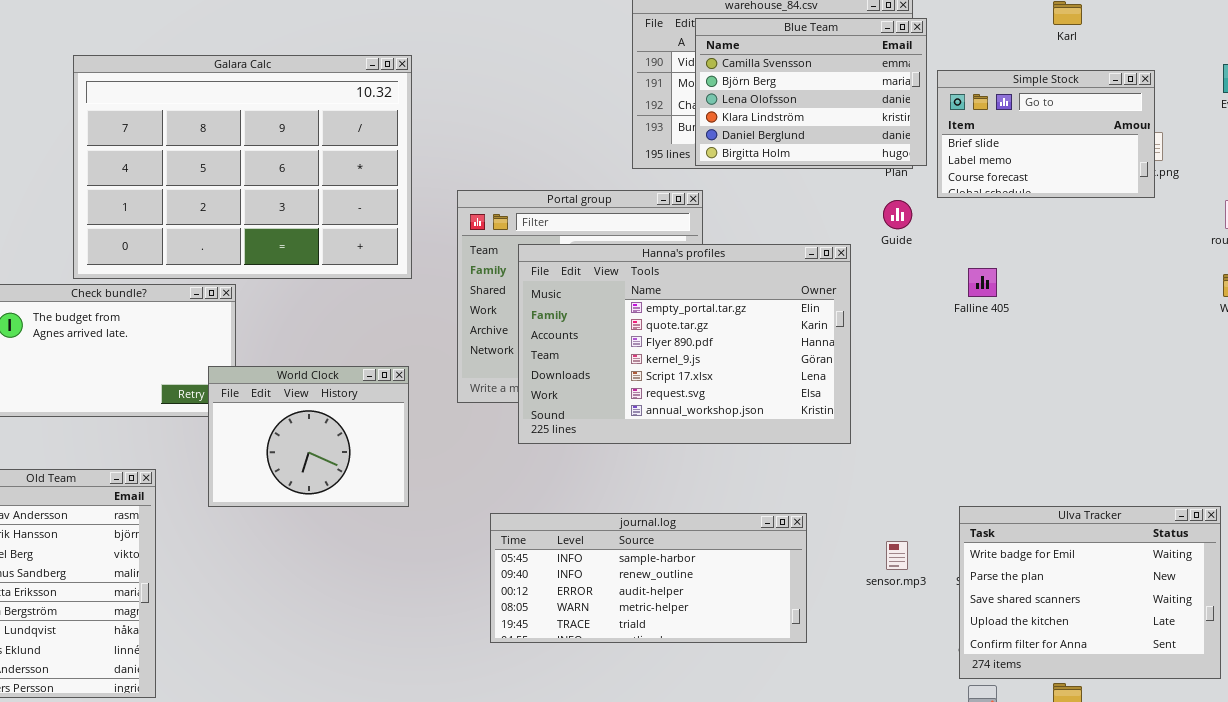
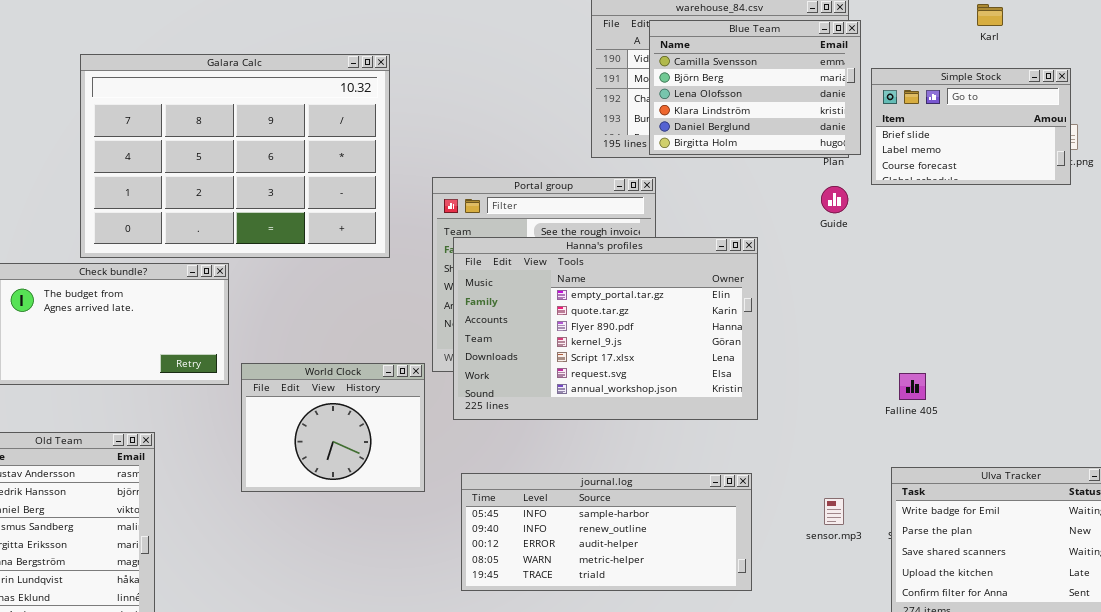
Hanna's profiles: [518,244,851,444] -> [453,237,758,420], moved
Falline 405: [968,268,997,297] -> [899,373,926,400], moved
World Clock: [208,366,409,507] -> [241,363,425,492], moved

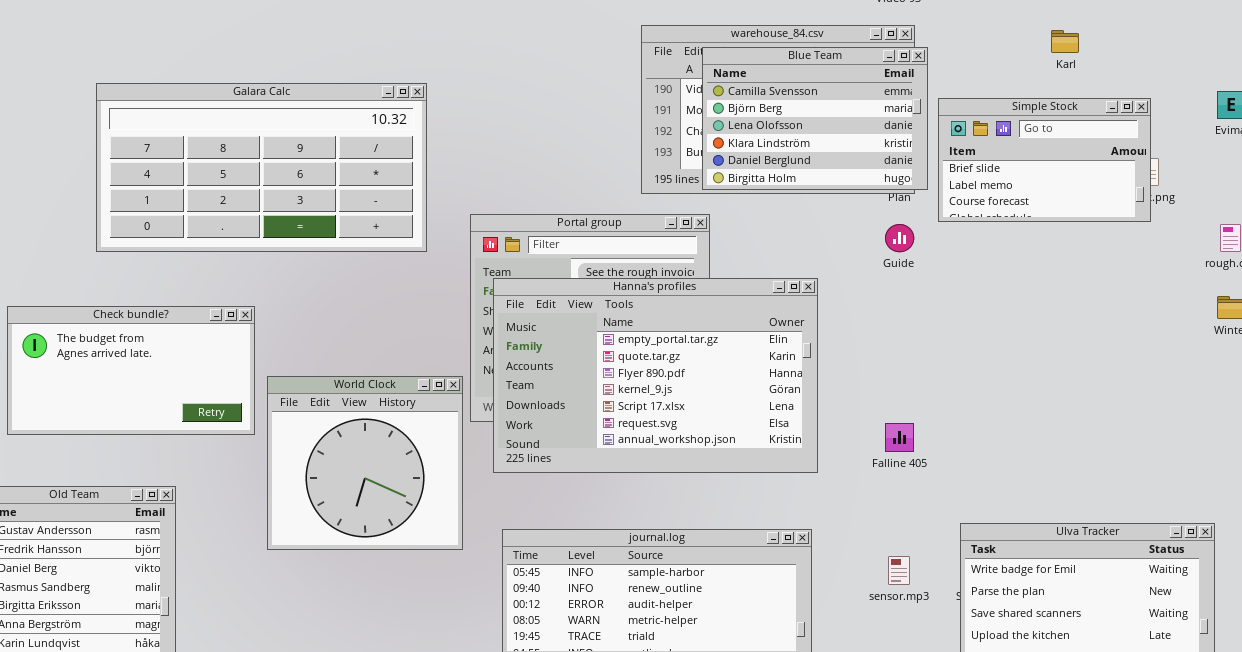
Galara Calc: [80,54,390,258] -> [96,83,427,252], resized
World Clock: [241,363,425,492] -> [267,376,463,550], resized
Falline 405: [899,373,926,400] -> [885,423,914,452], moved

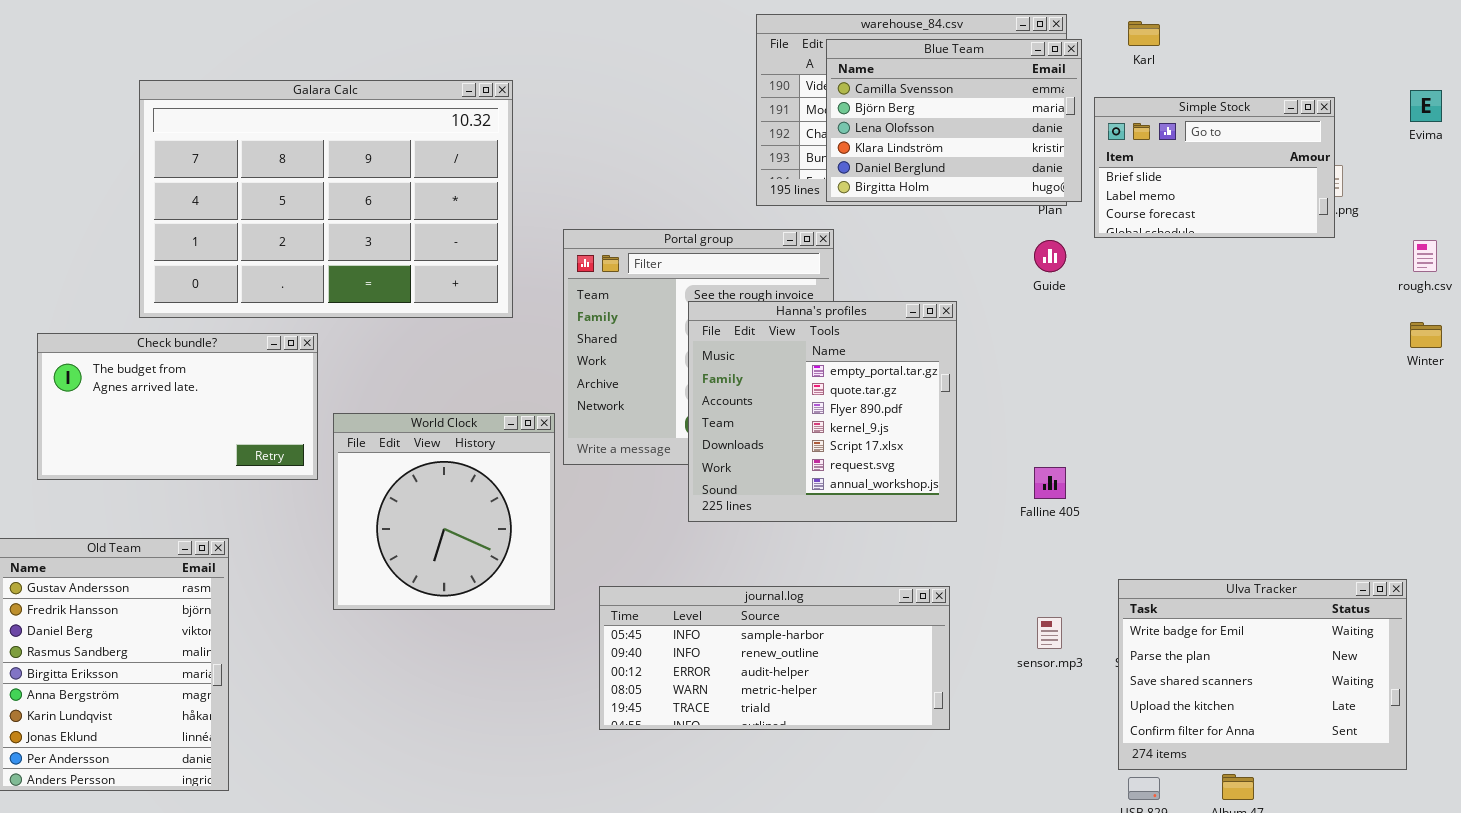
Karl: [1051,30,1079,53] -> [1128,21,1160,46], moved
Galara Calc: [96,83,427,252] -> [139,80,513,318], resized
Hanna's profiles: [493,278,818,473] -> [688,301,957,522], resized

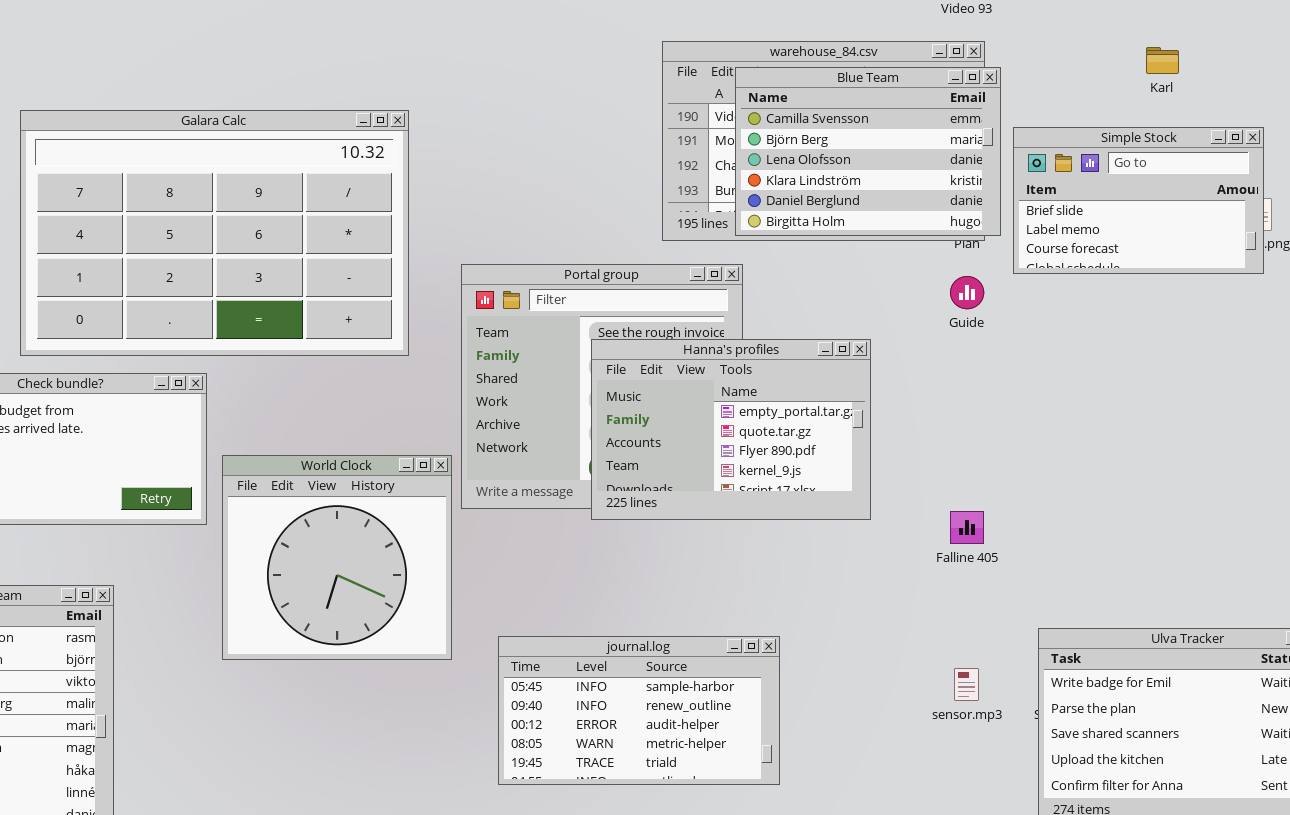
Karl: [1128,21,1160,46] -> [1146,47,1179,74], moved
Hanna's profiles: [688,301,957,522] -> [591,339,871,520], resized
journal.log: [599,586,950,730] -> [498,636,780,785], resized

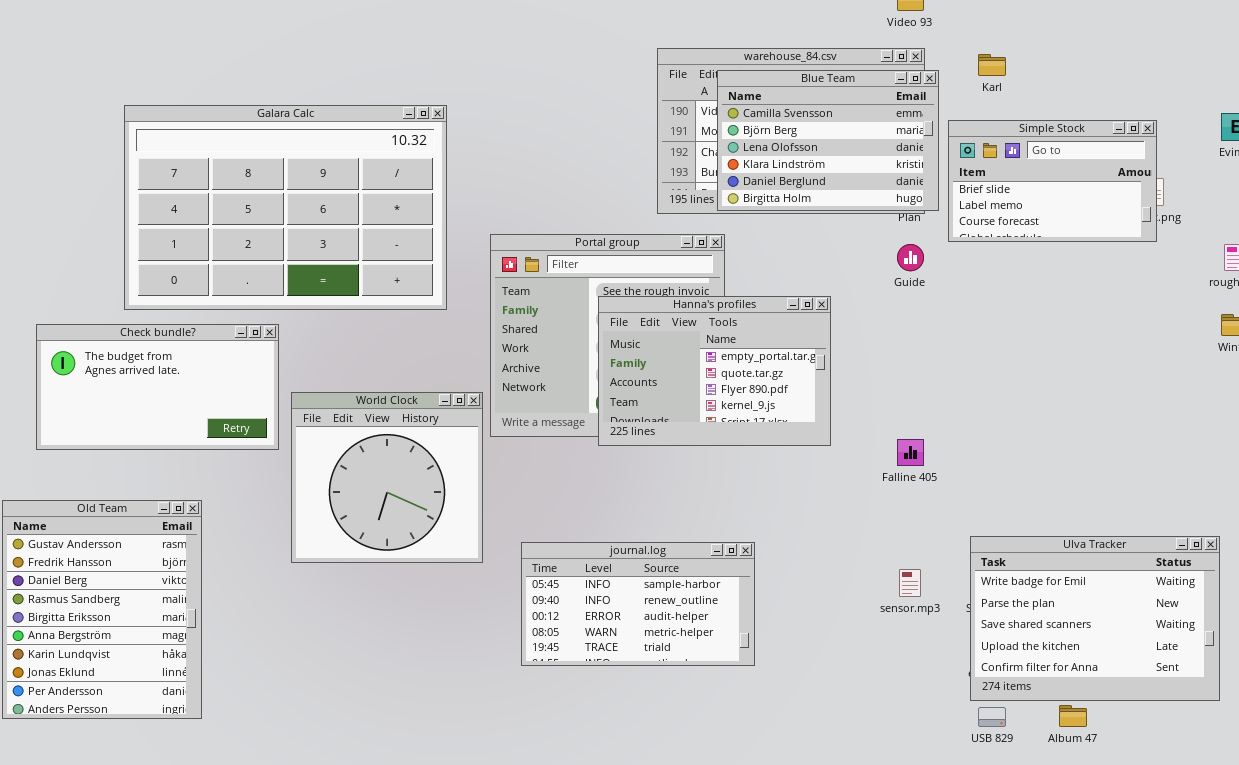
Karl: [1146,47,1179,74] -> [978,54,1006,76], moved

